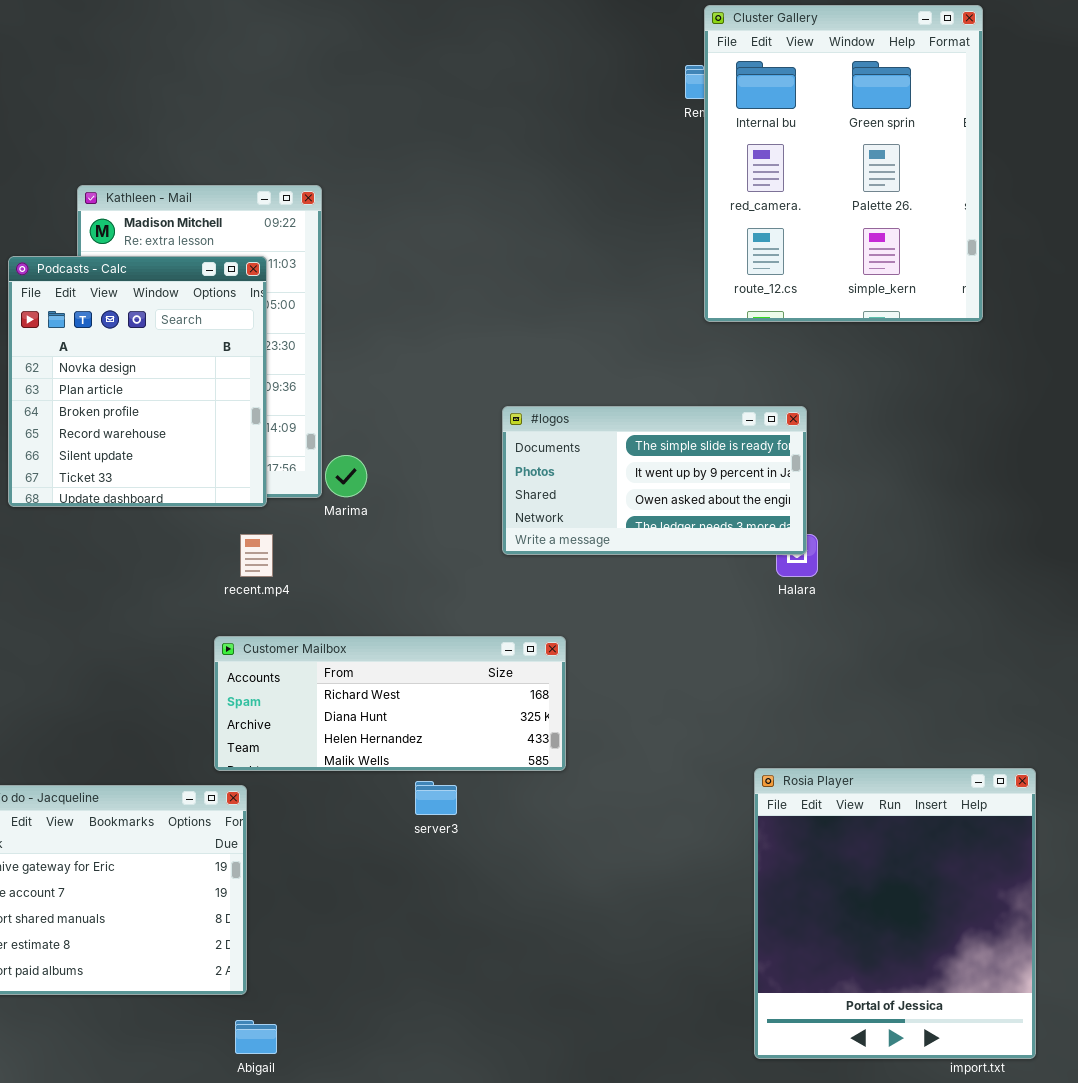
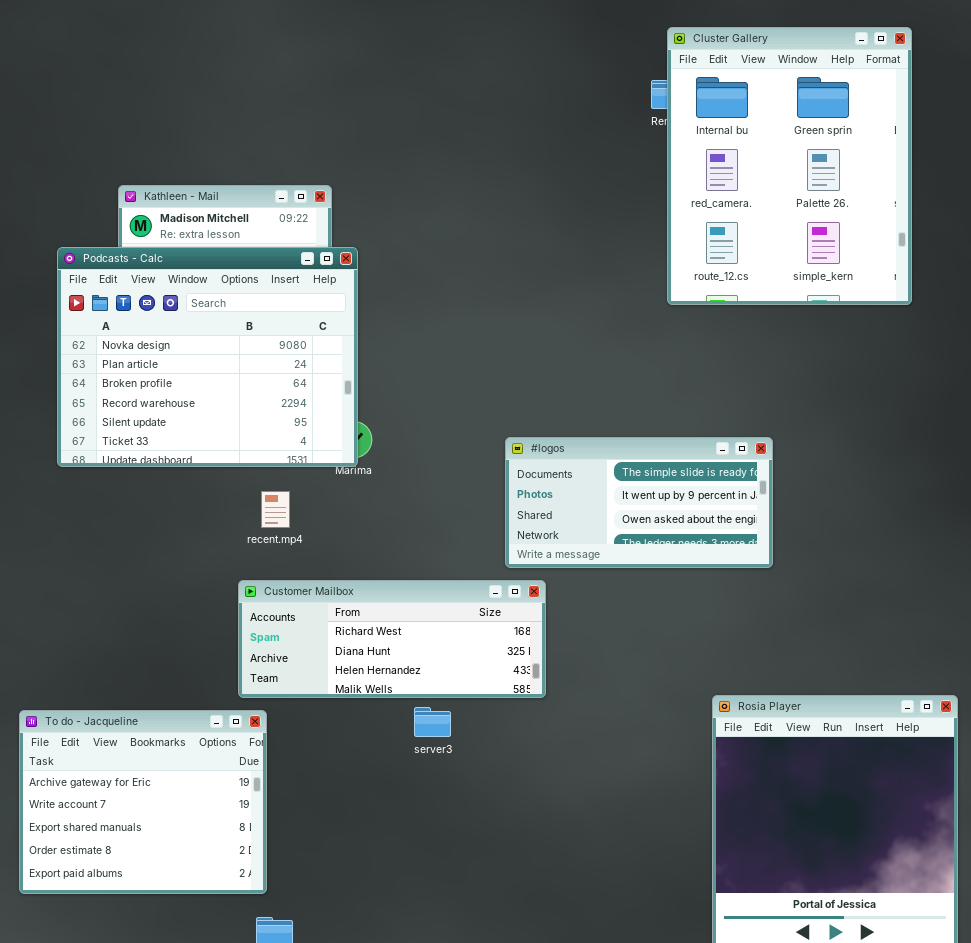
Podcasts - Calc: [8,256,267,507] -> [57,247,358,467], resized
#logos: [502,406,807,555] -> [505,437,773,568], moved

